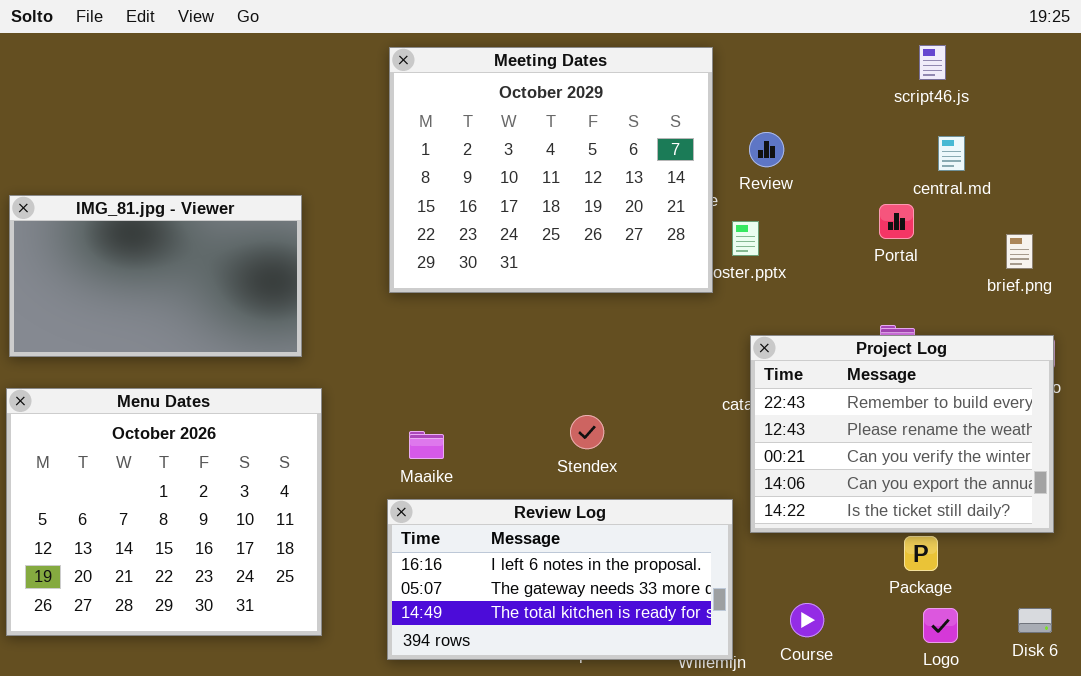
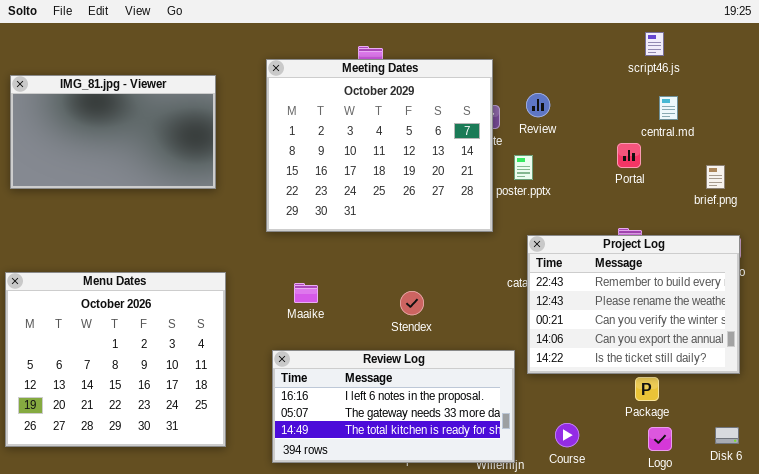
Meeting Dates: [389,47,713,293] -> [266,59,493,232], moved
IMG_81.jpg - Viewer: [9,195,302,357] -> [10,75,216,189], moved
Maaike: [409,431,444,459] -> [294,283,318,303], moved

